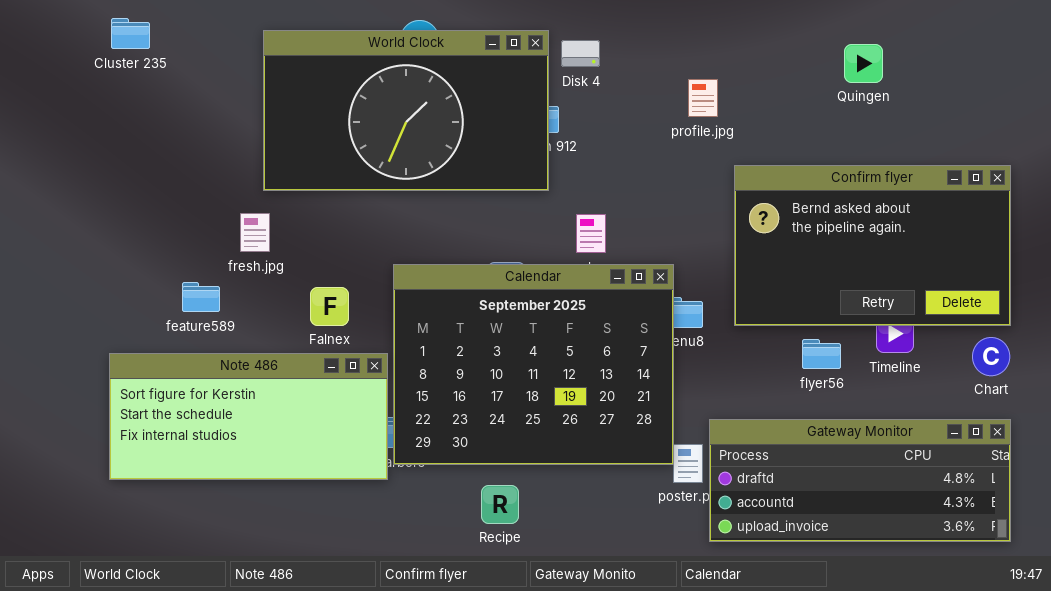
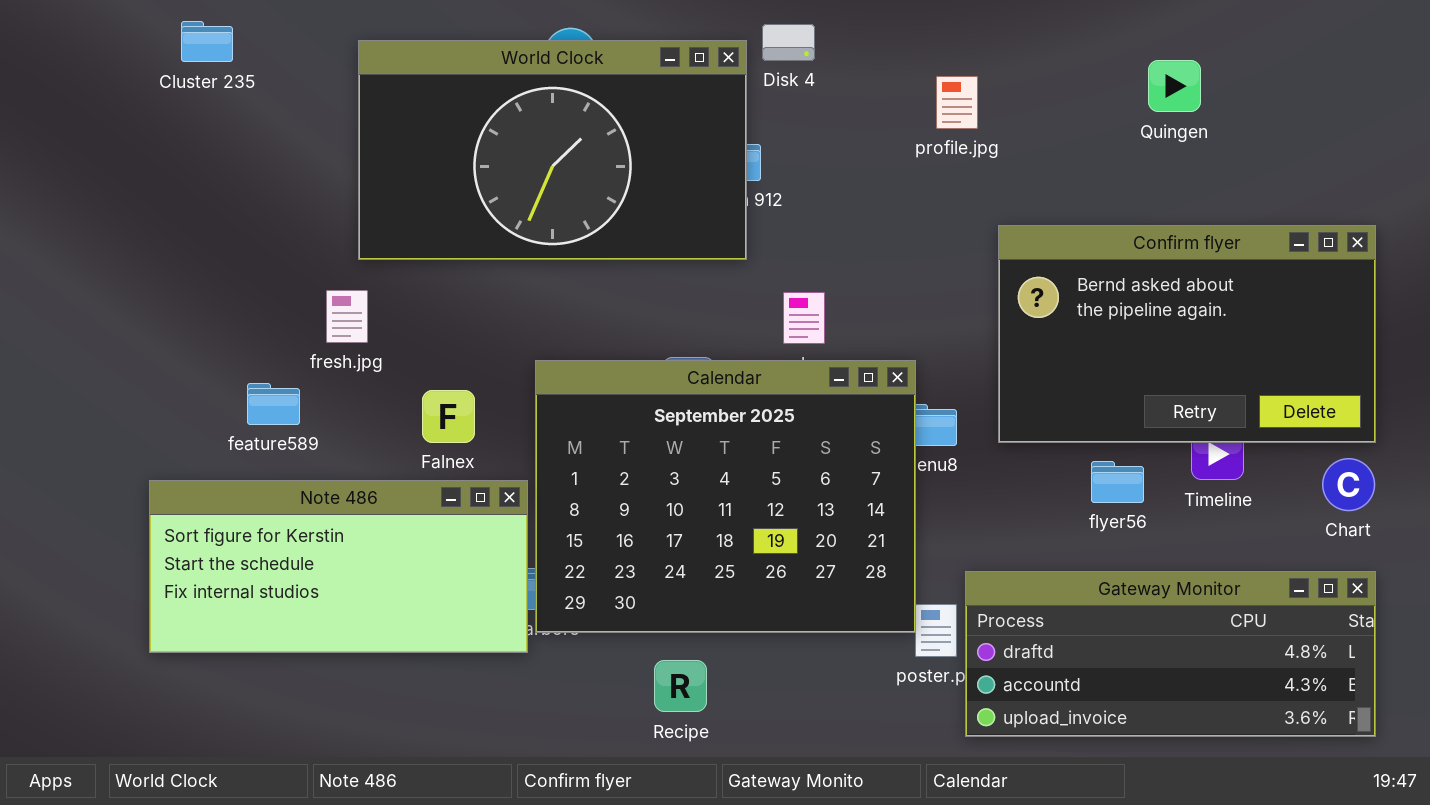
Cluster 235: [111,18,150,49] -> [181,21,233,62], moved
Disk 4: [561,40,600,67] -> [762,24,815,61], moved
profile.jpg: [688,79,718,117] -> [936,76,978,129], moved

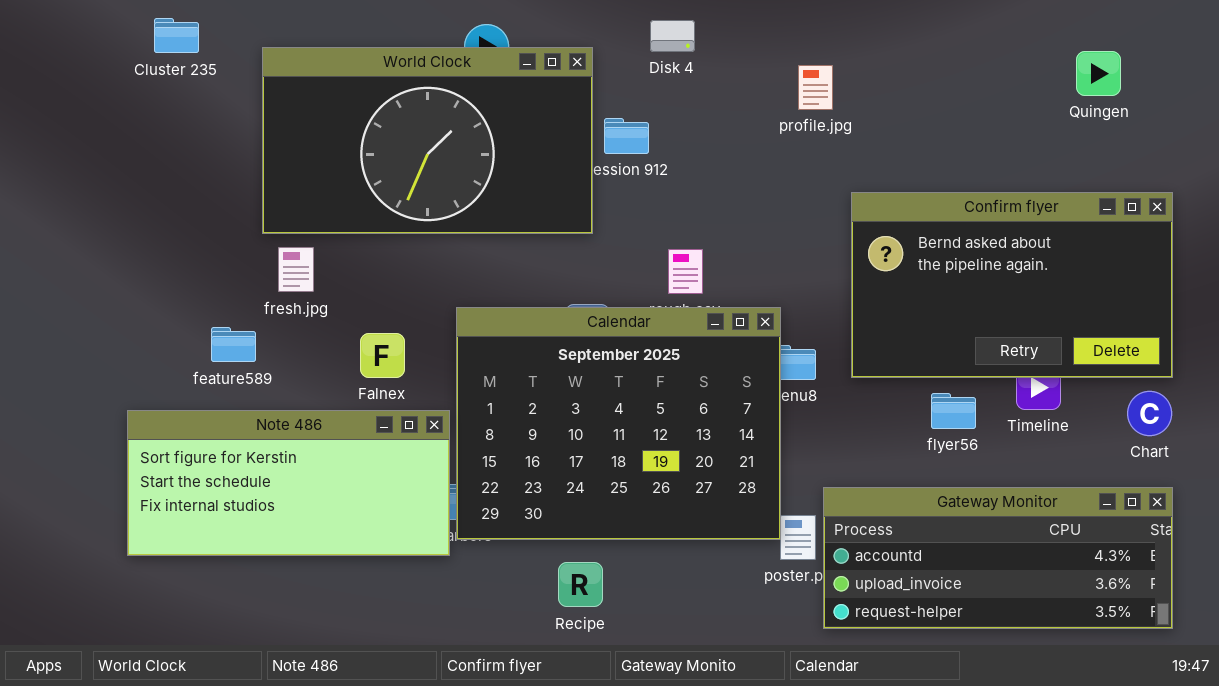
World Clock: [358,40,747,260] -> [262,47,593,234], moved
Quingen: [1148,60,1201,112] -> [1076,51,1121,96], moved
Gateway Monitor: [965,571,1376,737] -> [823,487,1173,629], scrolled down 1 row

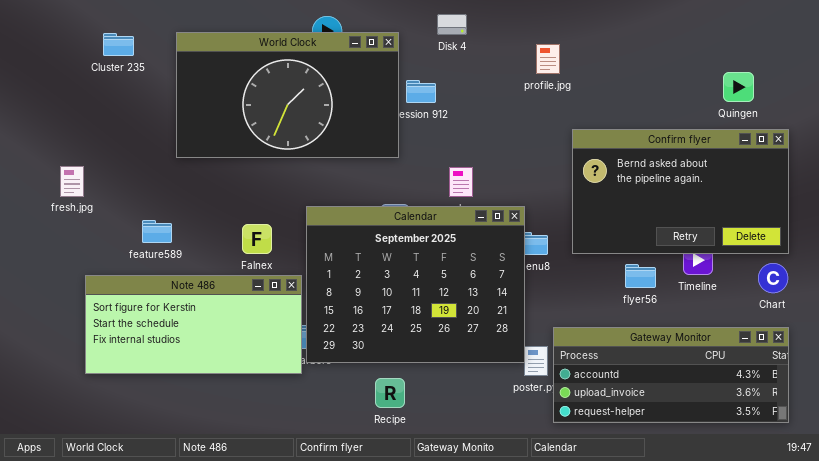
Cluster 235: [154,18,199,53] -> [103,33,134,56], moved
Quingen: [1076,51,1121,96] -> [723,72,754,102], moved
fresh.jpg: [278,247,314,292] -> [60,166,84,197], moved

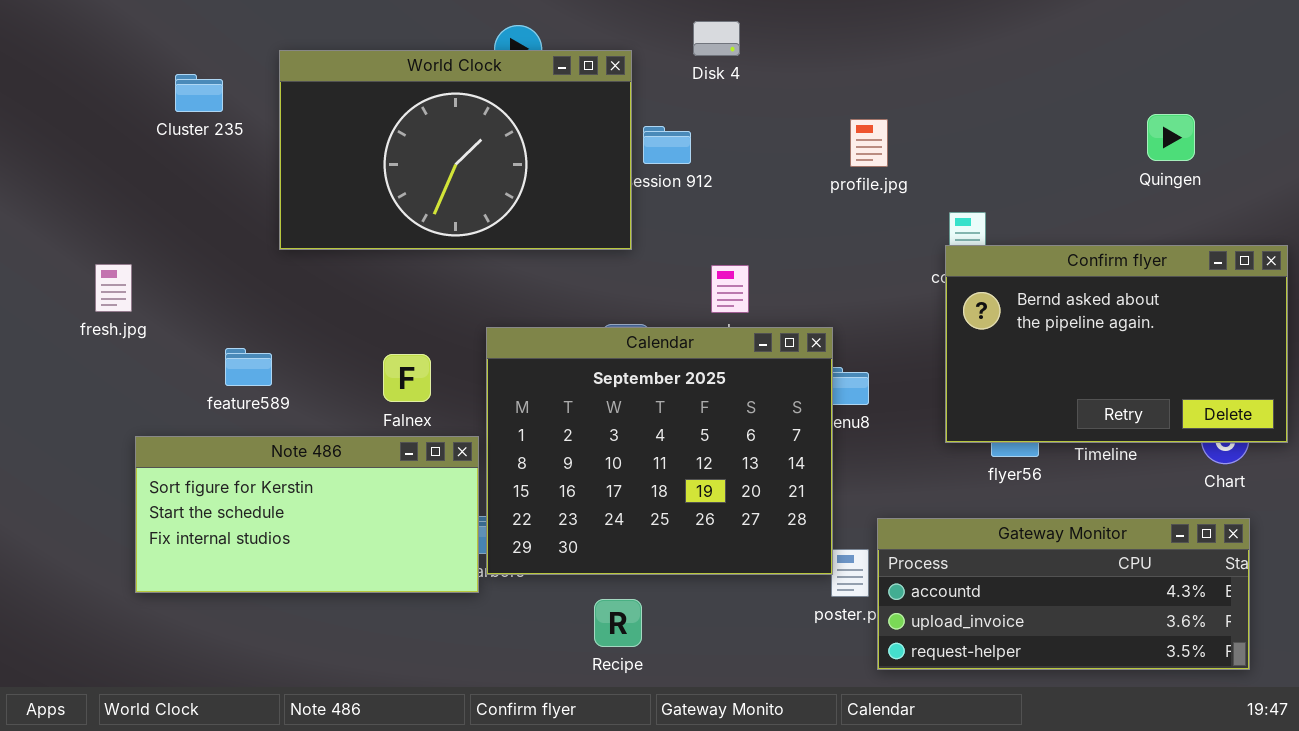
Cluster 235: [103,33,134,56] -> [175,74,223,112], moved
profile.jpg: [536,44,560,74] -> [850,119,888,167], moved
Confirm flyer: [572,129,789,254] -> [945,245,1288,443], moved

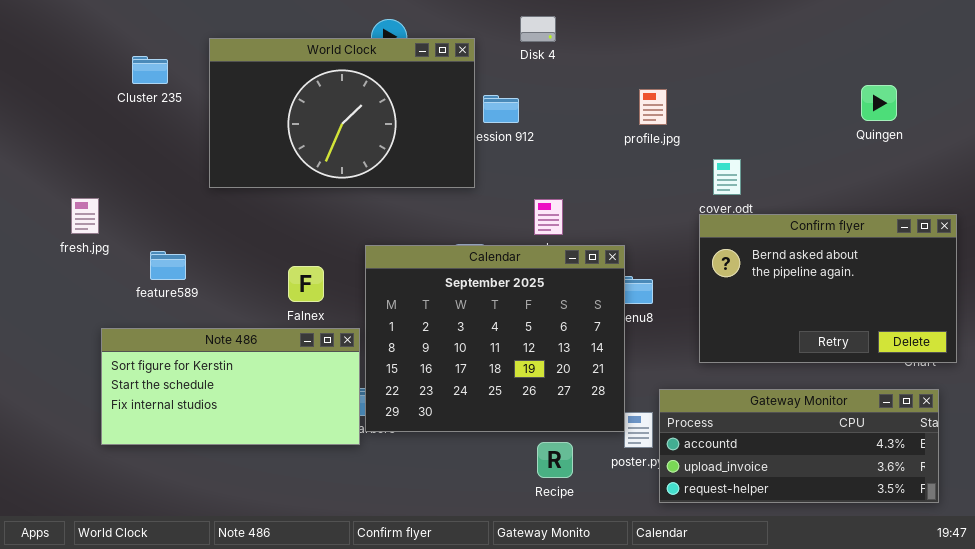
Confirm flyer: [945,245,1288,443] -> [699,214,957,363], moved
feature589: [225,348,272,386] -> [150,251,186,280], moved
Recipe: [594,599,642,647] -> [537,442,573,478], moved

